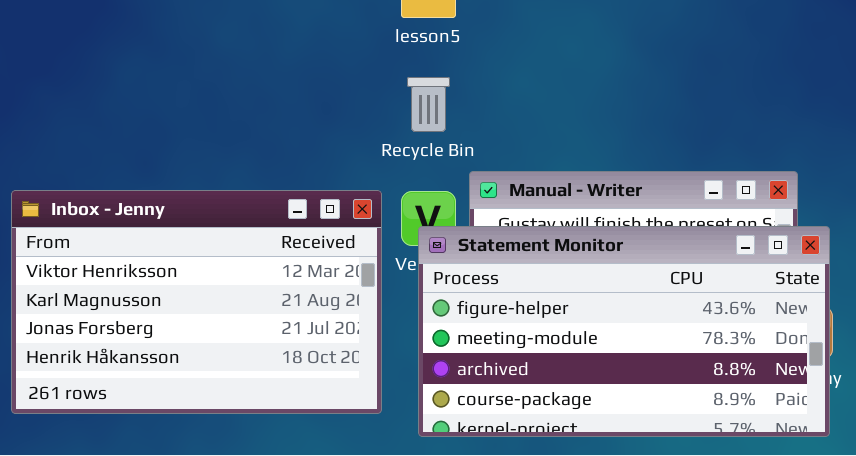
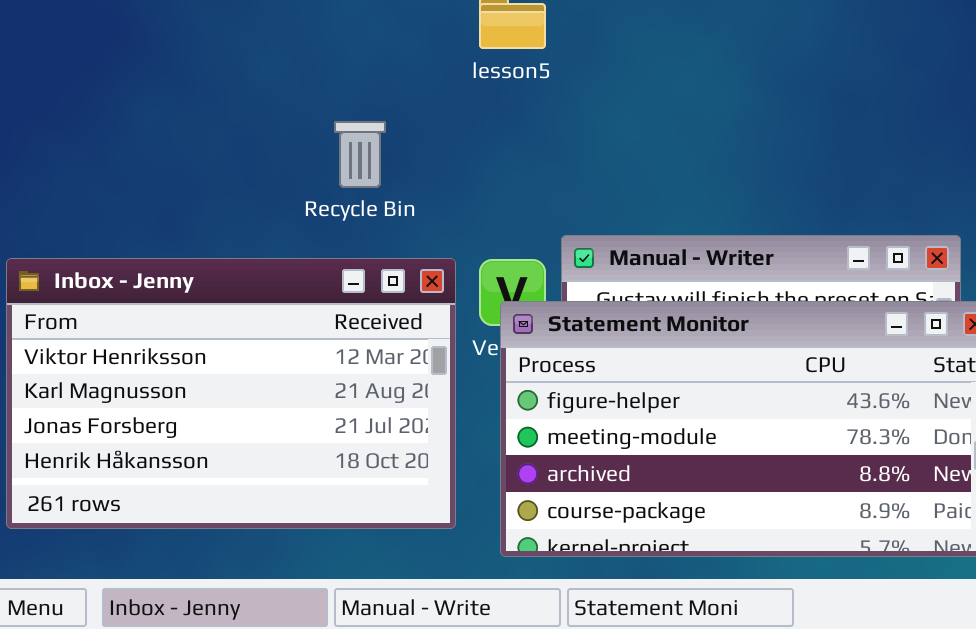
Recycle Bin: [407,77,450,132] -> [334,121,386,188], moved

